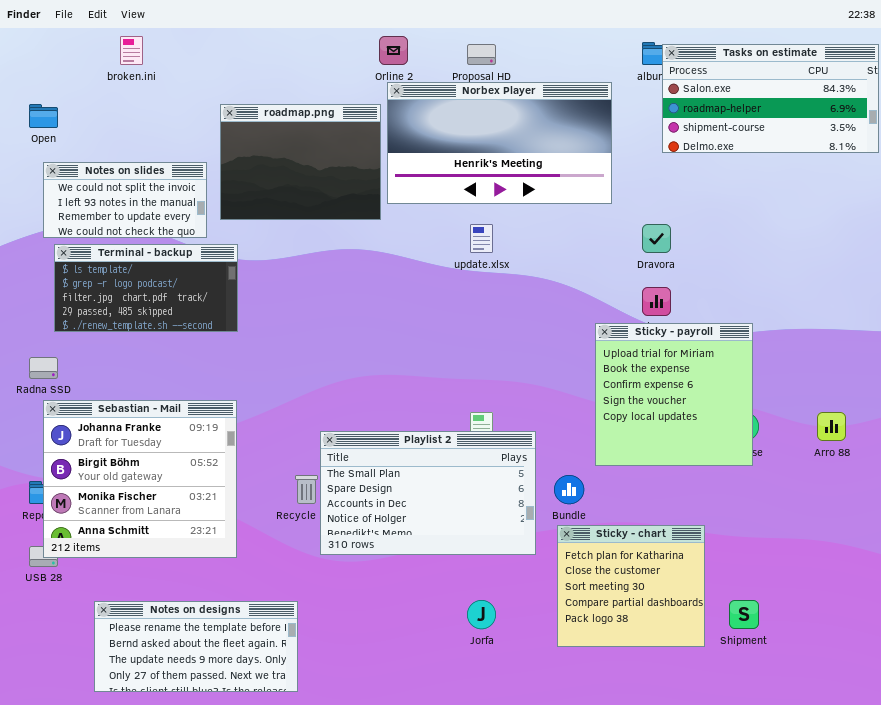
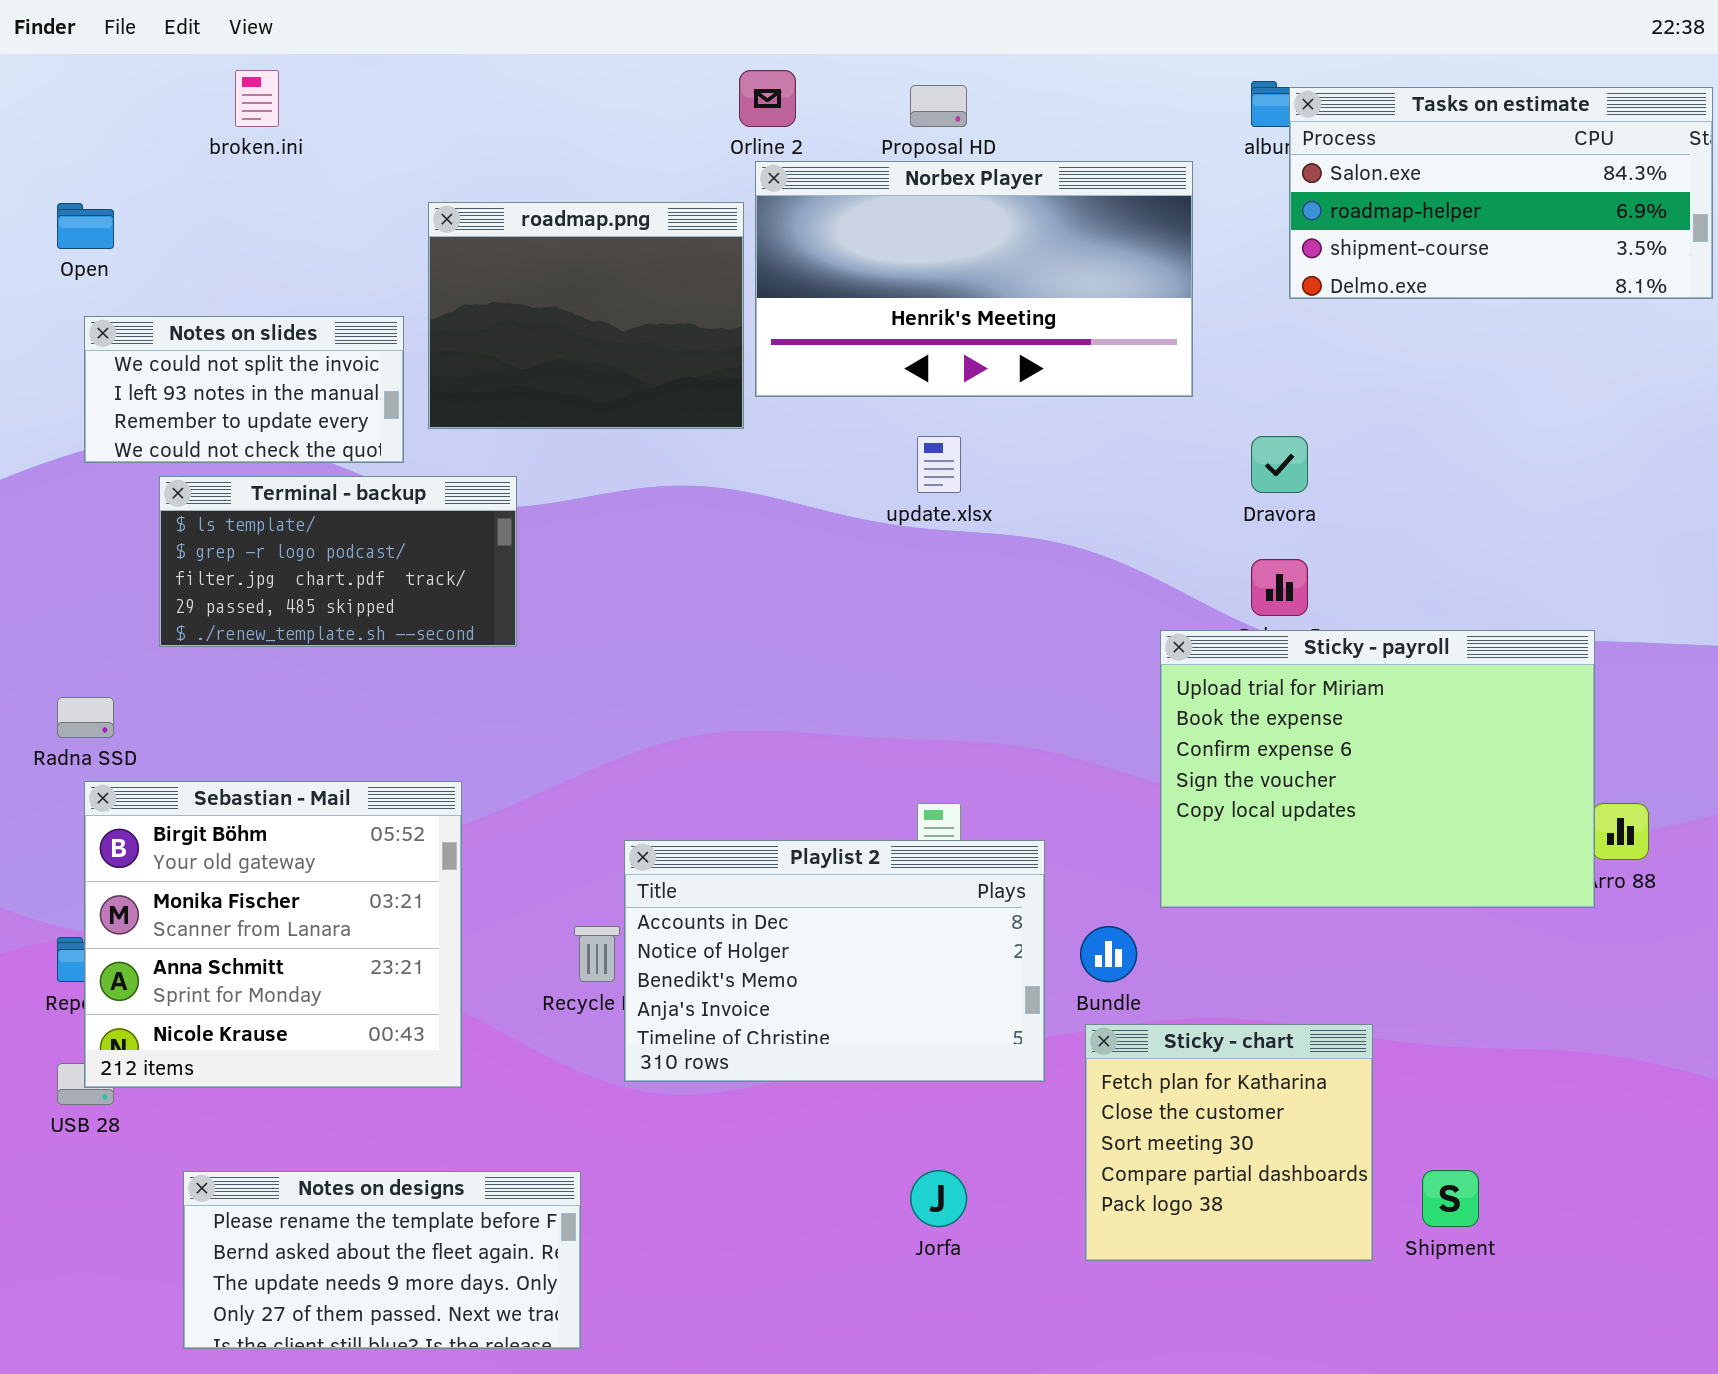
Terminal - backup: [54,244,238,332] -> [159,476,517,647], moved
Sticky - payroll: [595,323,753,466] -> [1160,630,1595,908], resized
Sebastian - Mail: [43,400,237,558] -> [84,781,462,1088], scrolled down 1 row
Playlist 2: [320,431,536,555] -> [624,840,1045,1082], scrolled down 2 rows

